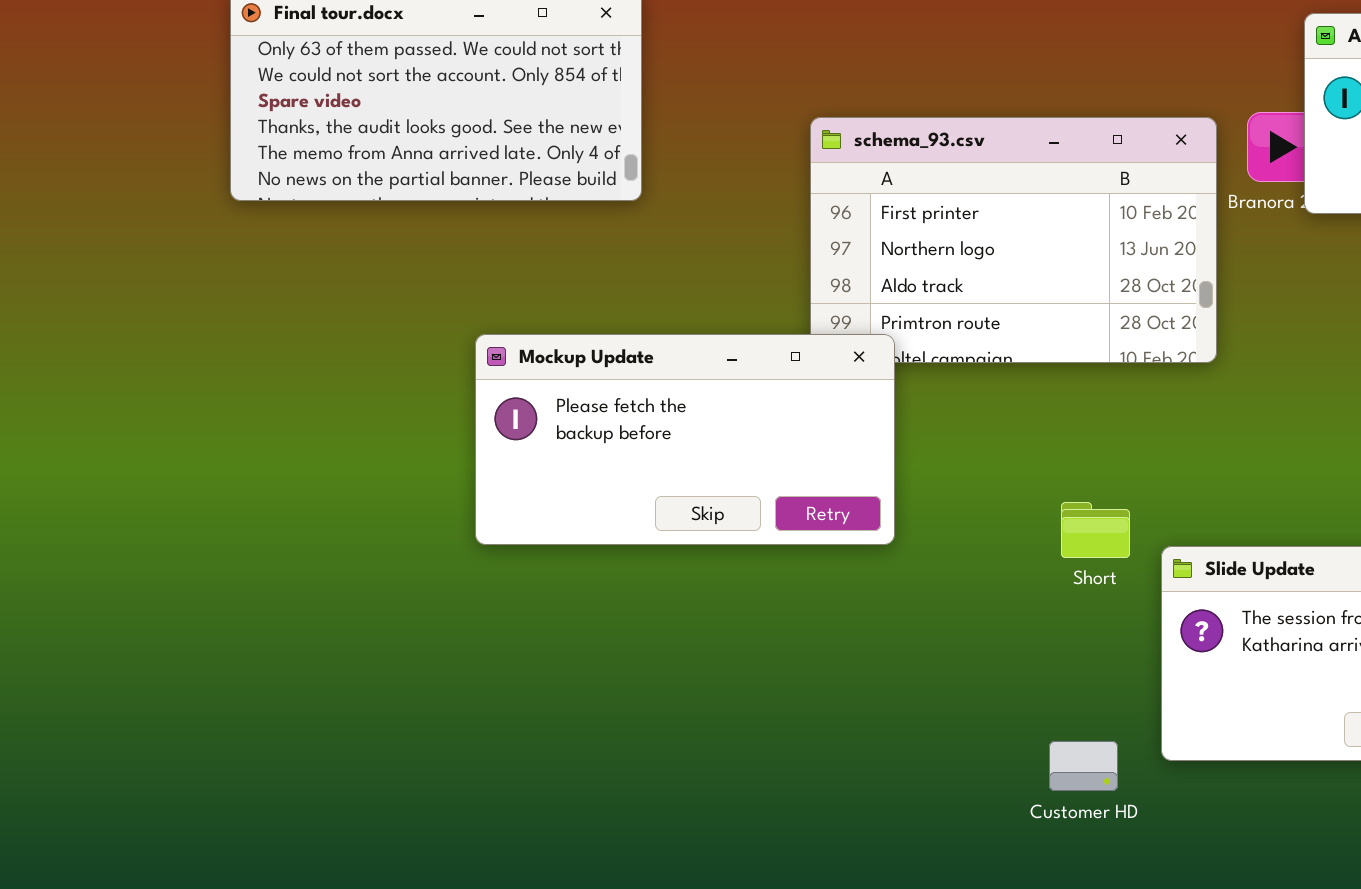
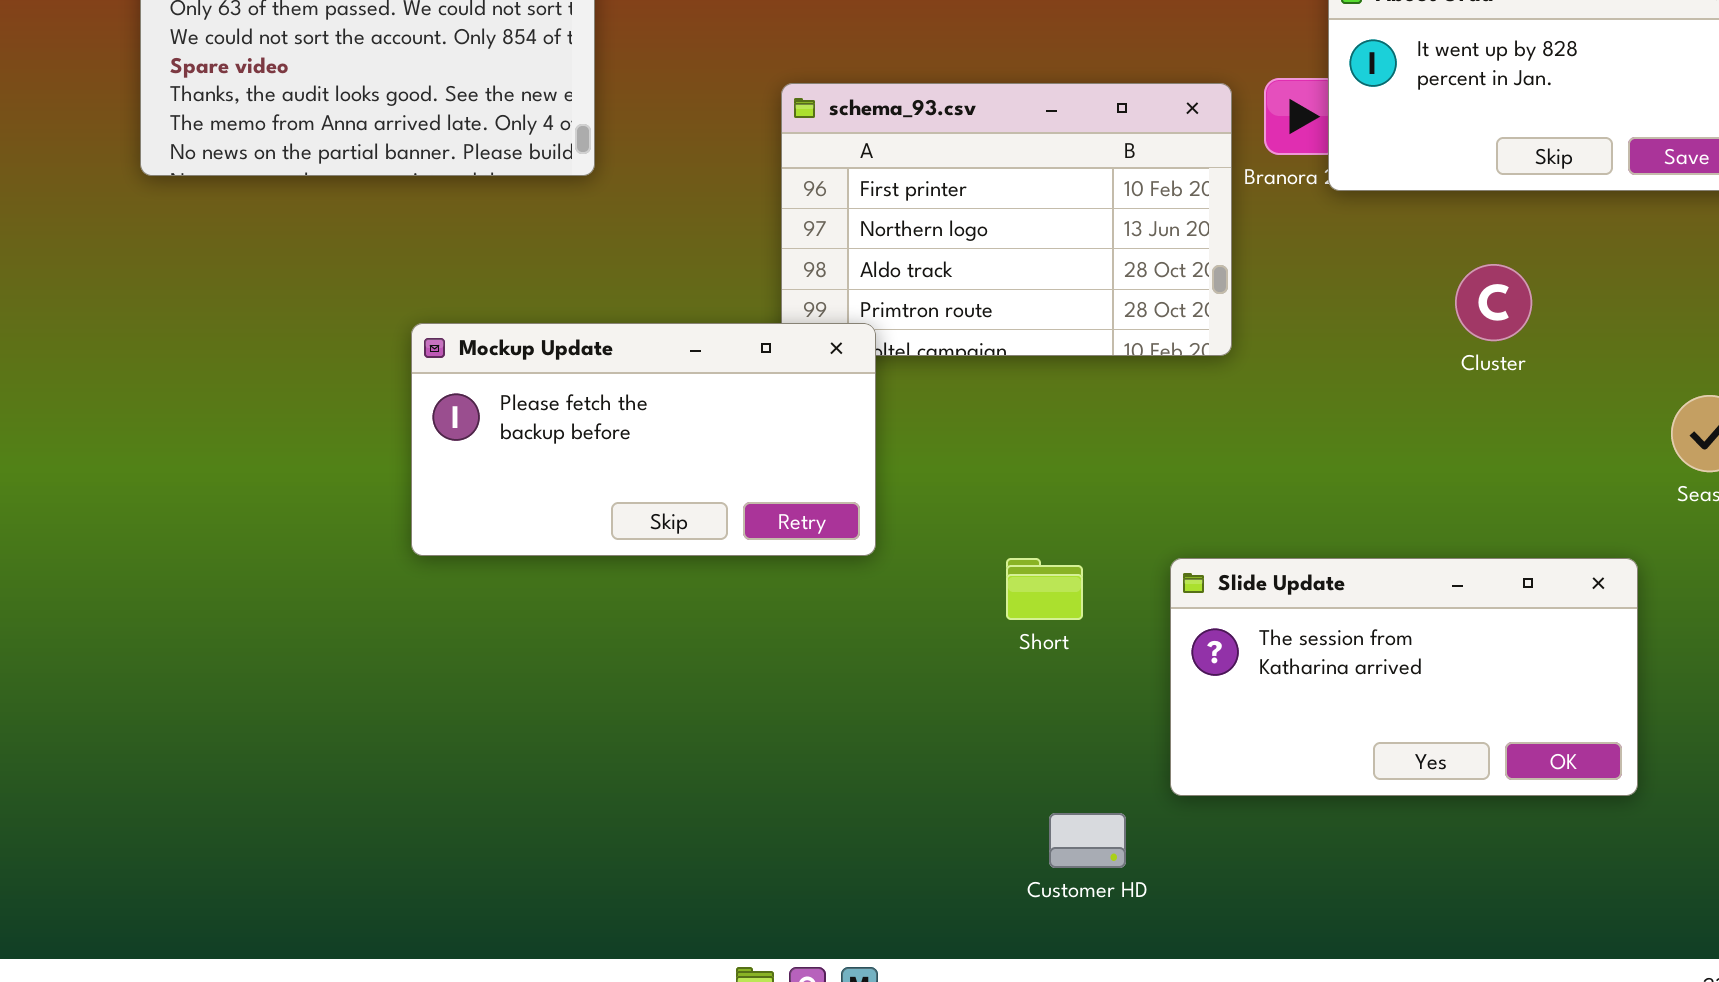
Short: [1061,502,1130,558] -> [1006,558,1083,620], moved
Customer HD: [1049,741,1118,791] -> [1049,813,1126,868], moved

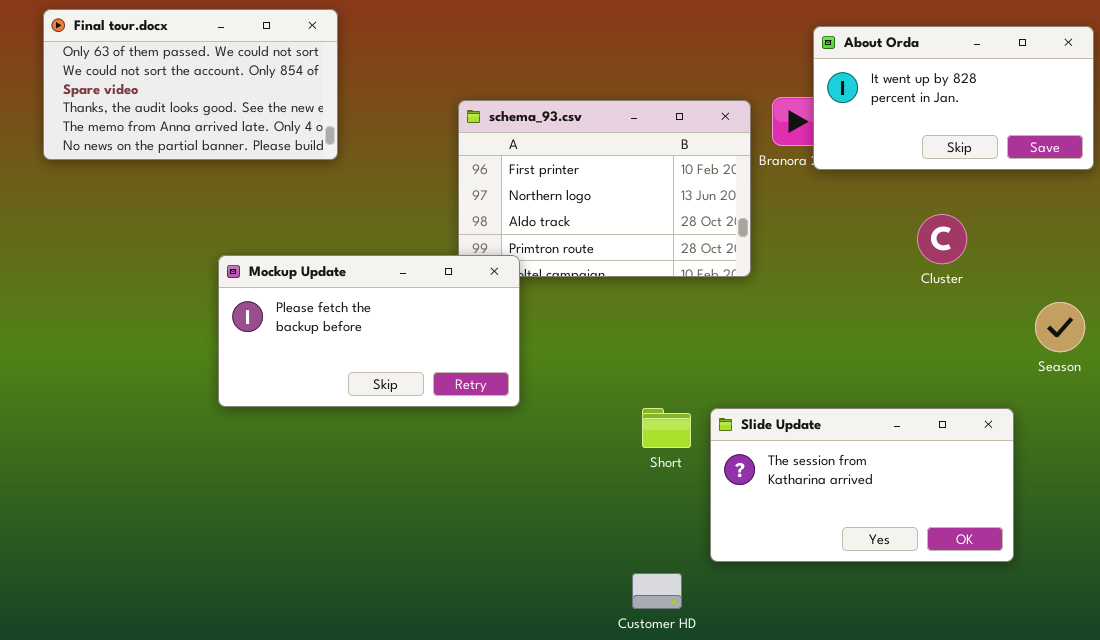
Cluster: [1455,264,1532,341] -> [917,214,967,264], moved
Short: [1006,558,1083,620] -> [642,408,691,448], moved

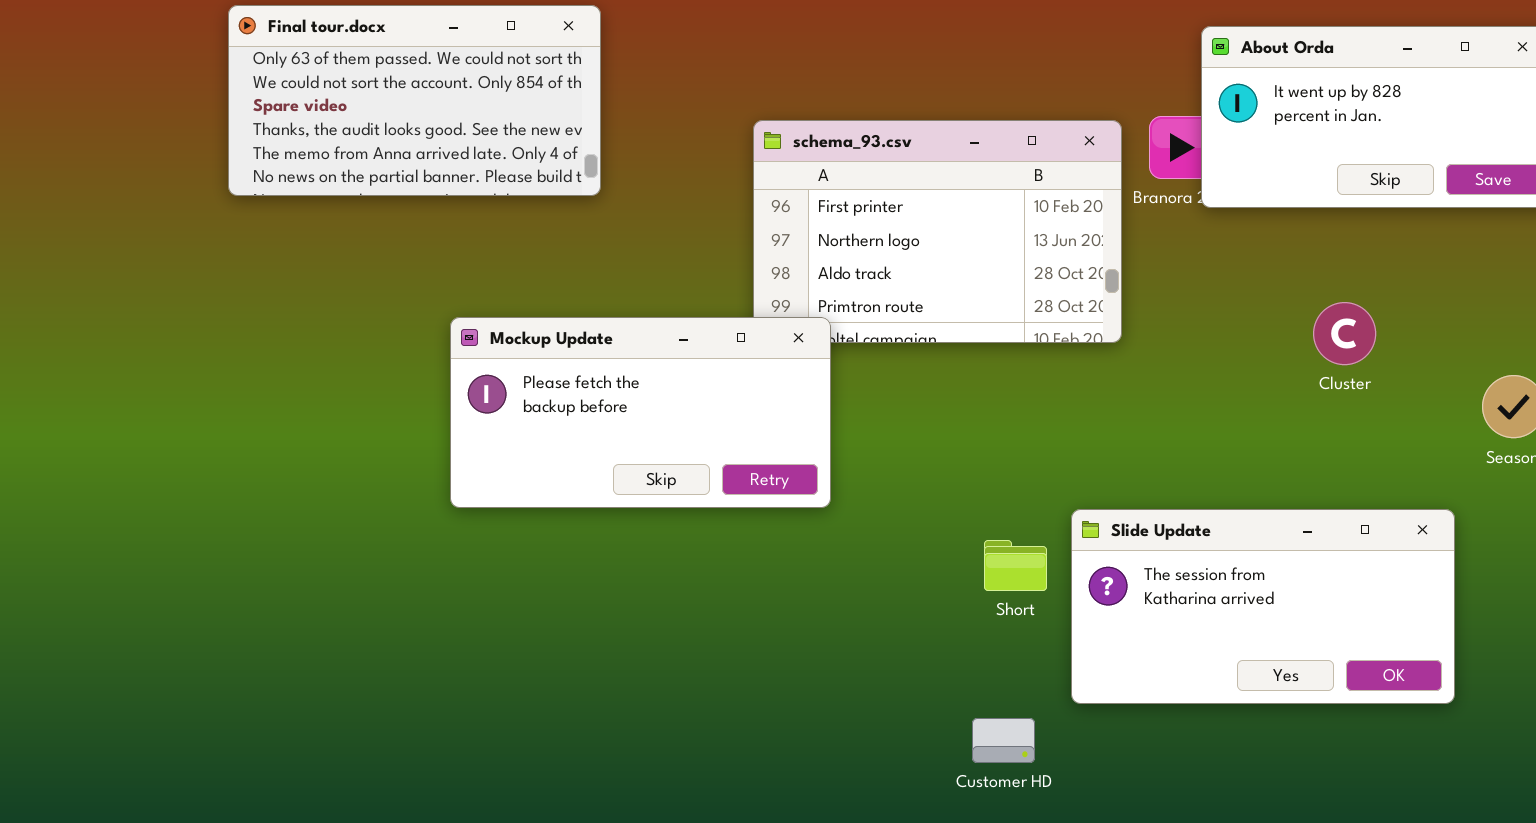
Cluster: [917,214,967,264] -> [1313,302,1376,365], moved
Short: [642,408,691,448] -> [984,540,1047,591], moved

